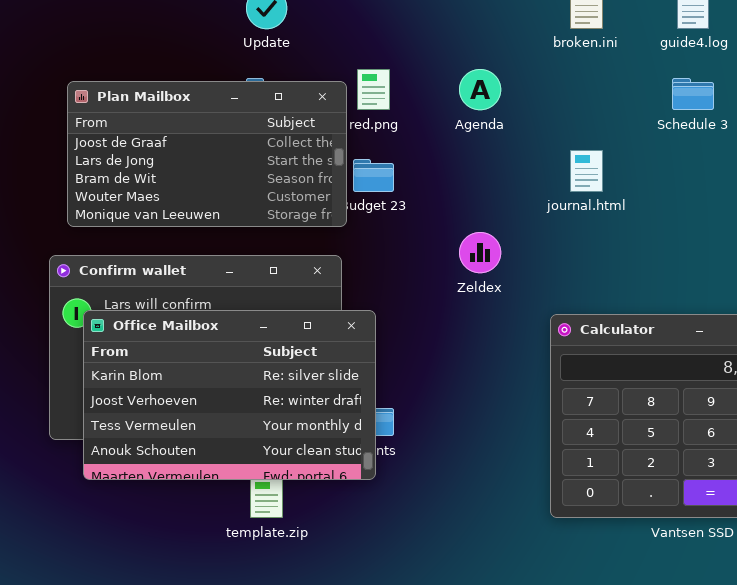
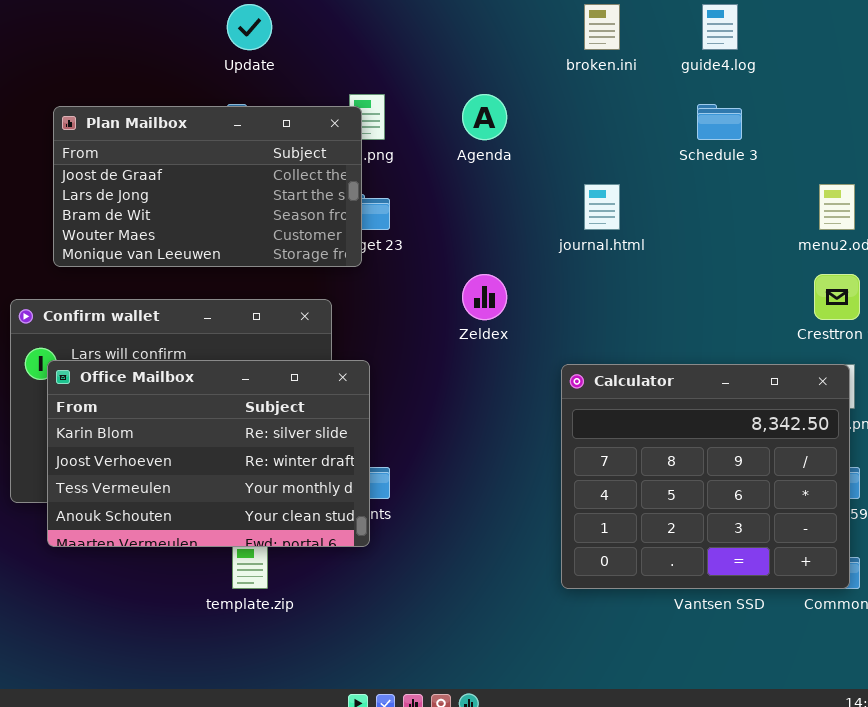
Plan Mailbox: [67,81,347,227] -> [53,106,362,267], moved

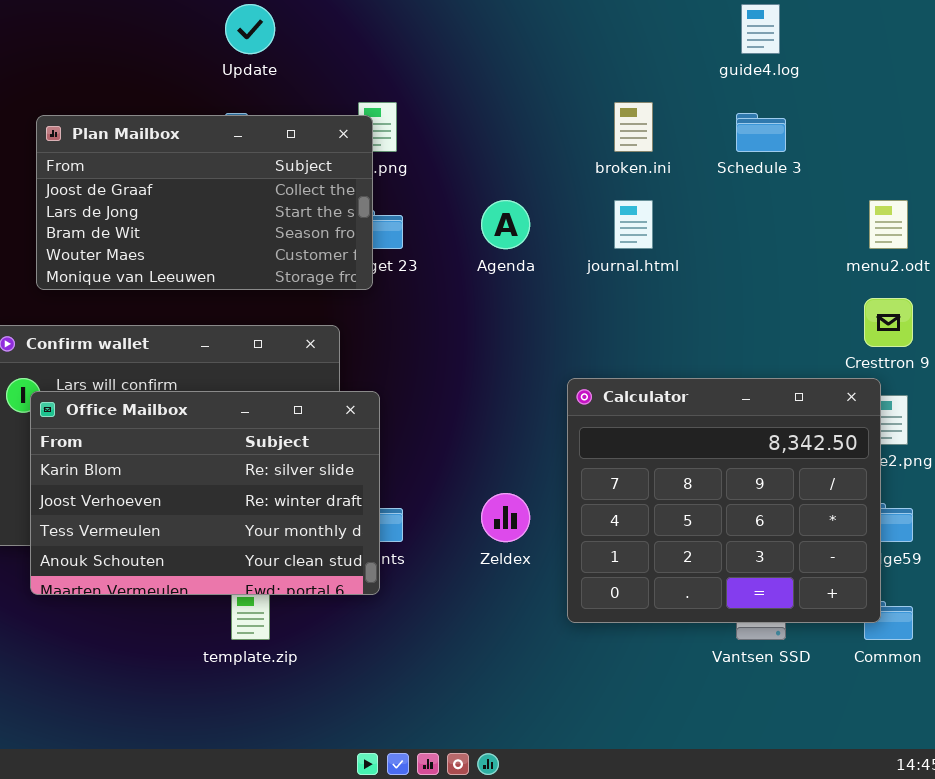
broken.ini: [584,4,620,50] -> [614,102,653,152], moved
Agenda: [462,94,507,140] -> [481,200,530,249], moved
Zeldex: [462,274,507,320] -> [481,493,530,542], moved
Calculator: [561,364,850,589] -> [567,378,881,623], moved

